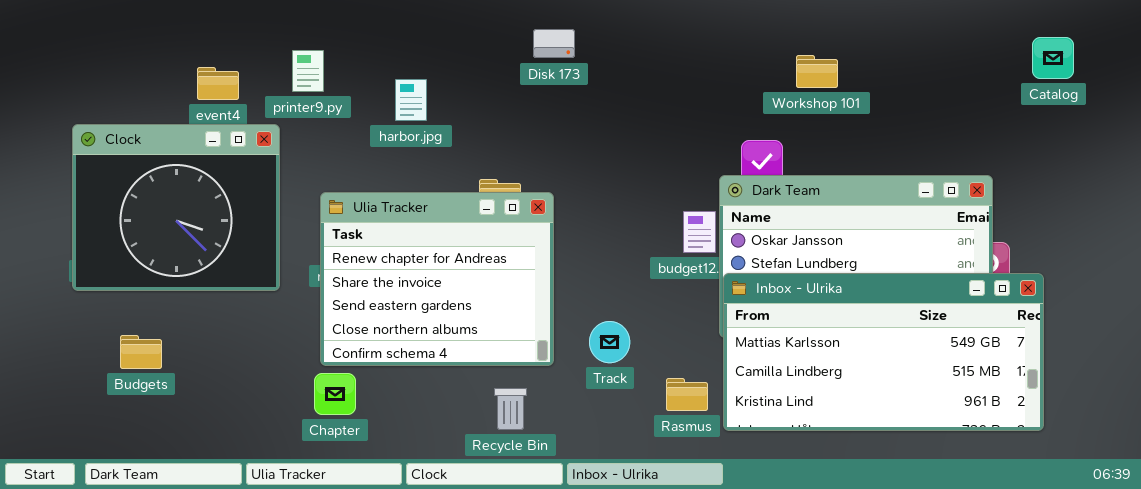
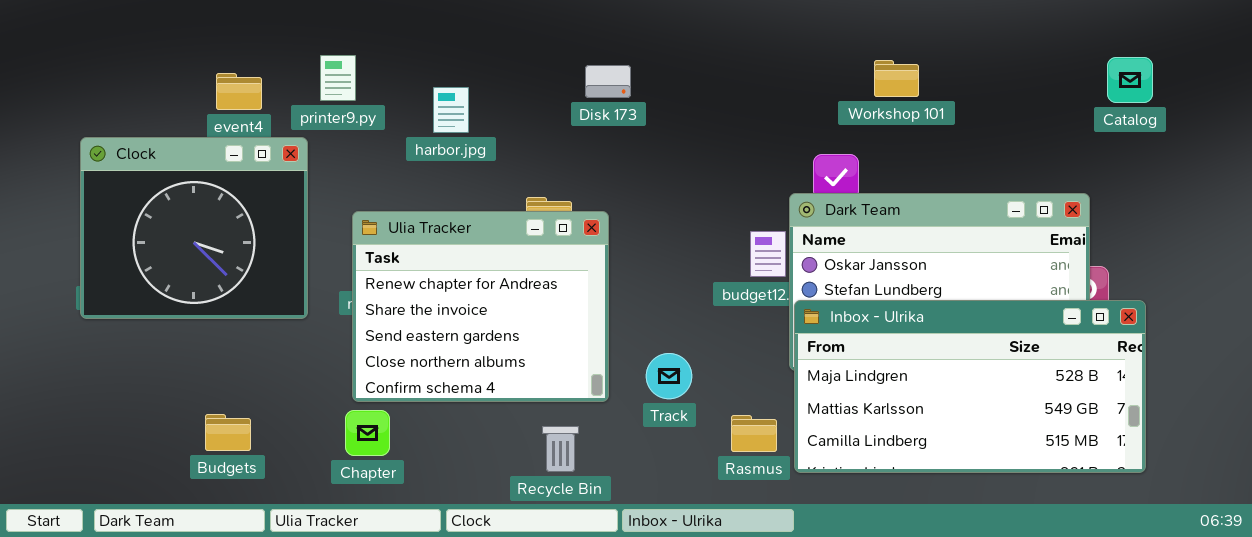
Disk 173: [533,29,575,58] -> [585,65,631,98], moved
Catalog: [1032,37,1074,79] -> [1107,57,1153,103], moved
Inbox - Ulrika: [723,273,1044,431] -> [794,300,1146,473], scrolled up 1 row
Budgets: [120,335,162,369] -> [205,414,251,451], moved

